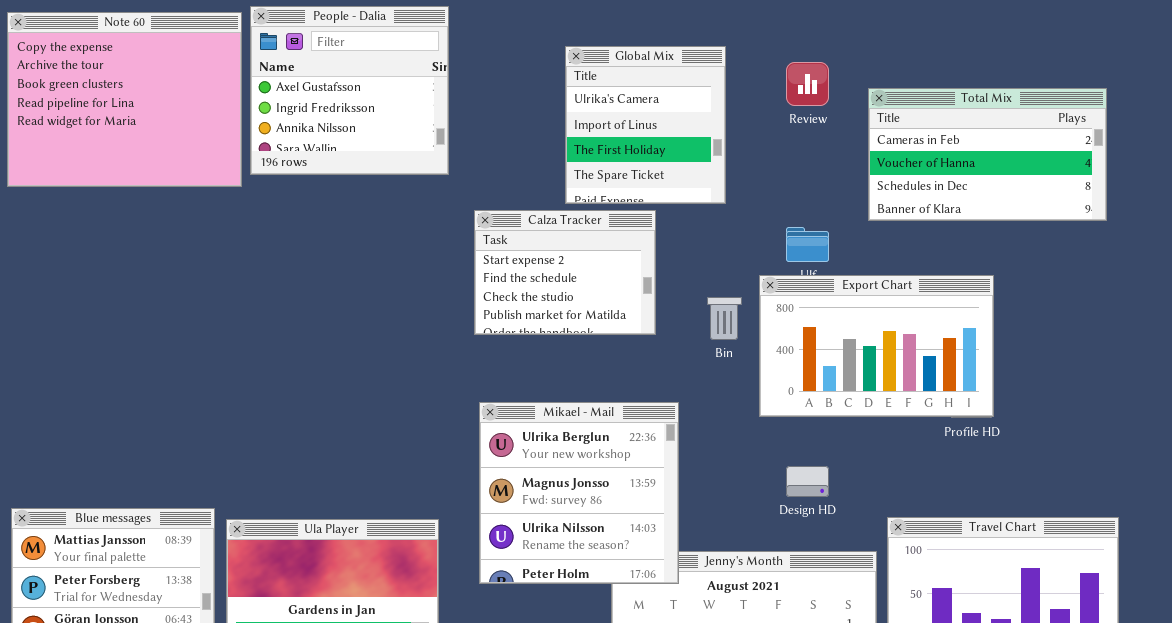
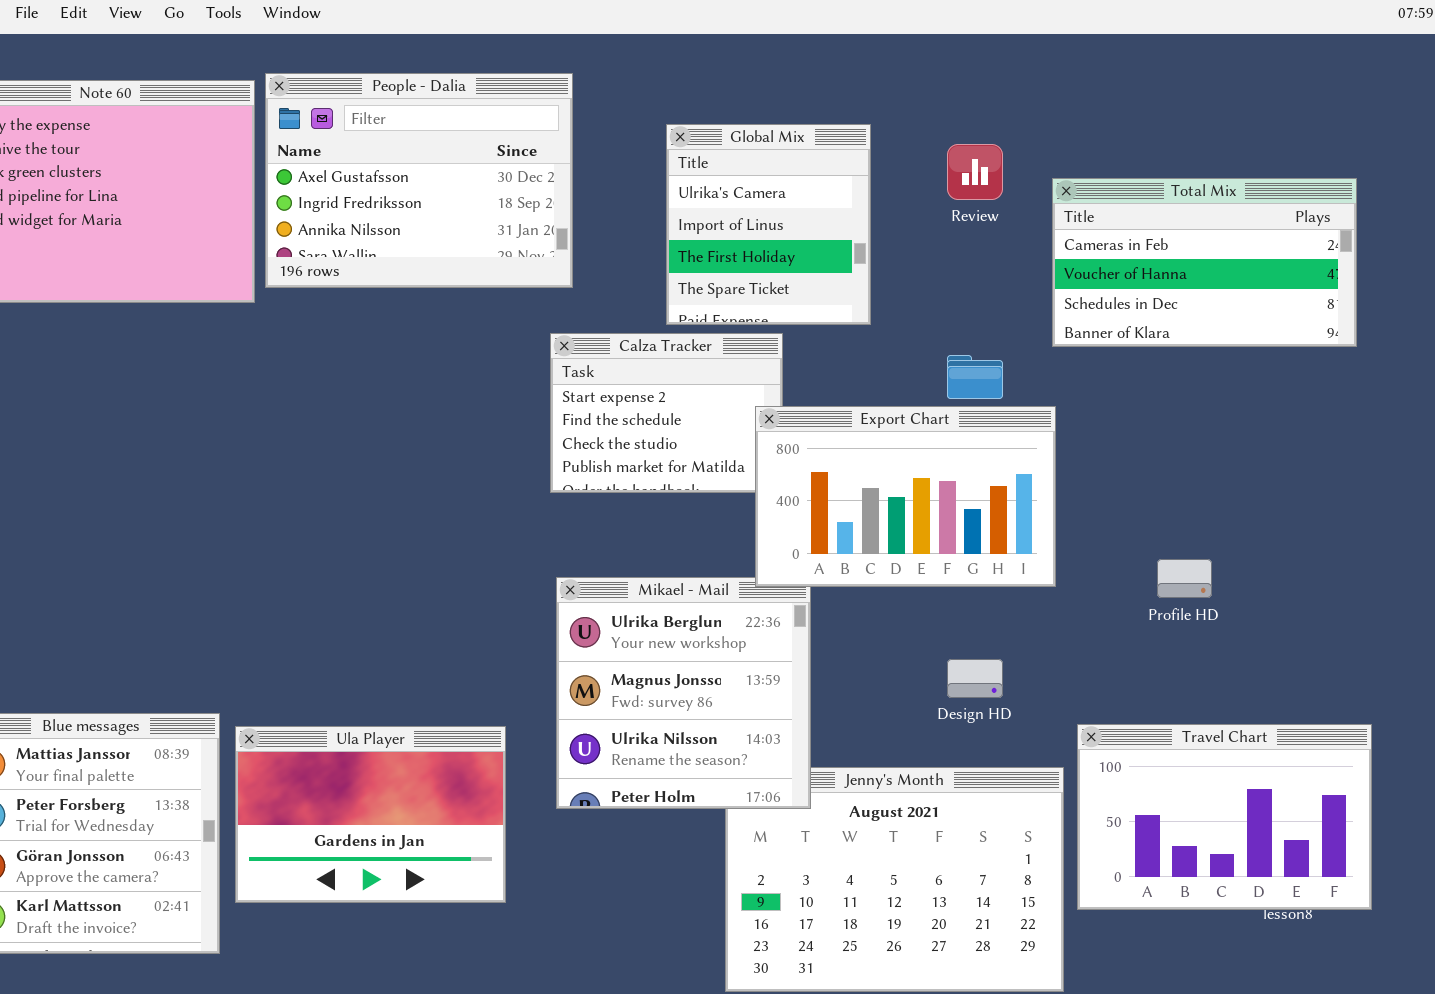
People - Dalia: [250,6,449,175] -> [265,73,573,288], resized
Export Chart: [759,275,994,417] -> [755,406,1056,587], moved

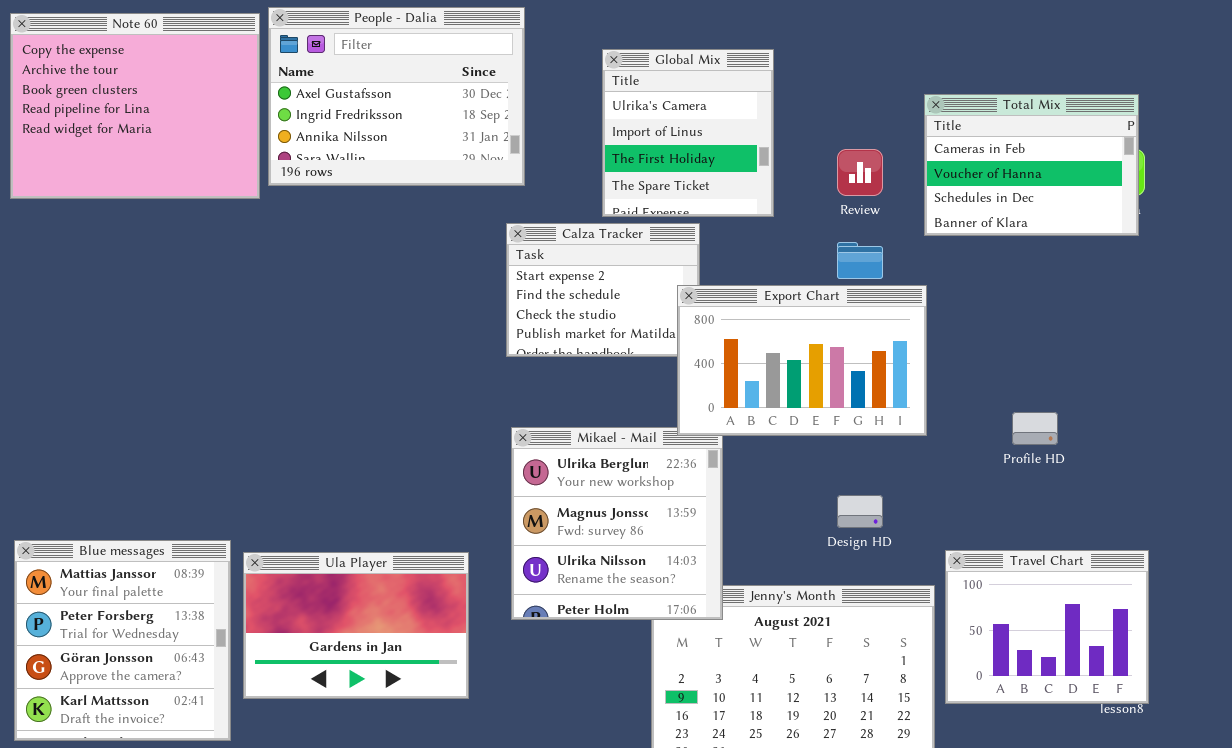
Review: [947,144,1003,200] -> [837,149,883,196], moved
Total Mix: [1052,178,1357,347] -> [924,94,1139,236], resized
Travel Chart: [1077,724,1372,910] -> [945,550,1149,704], resized

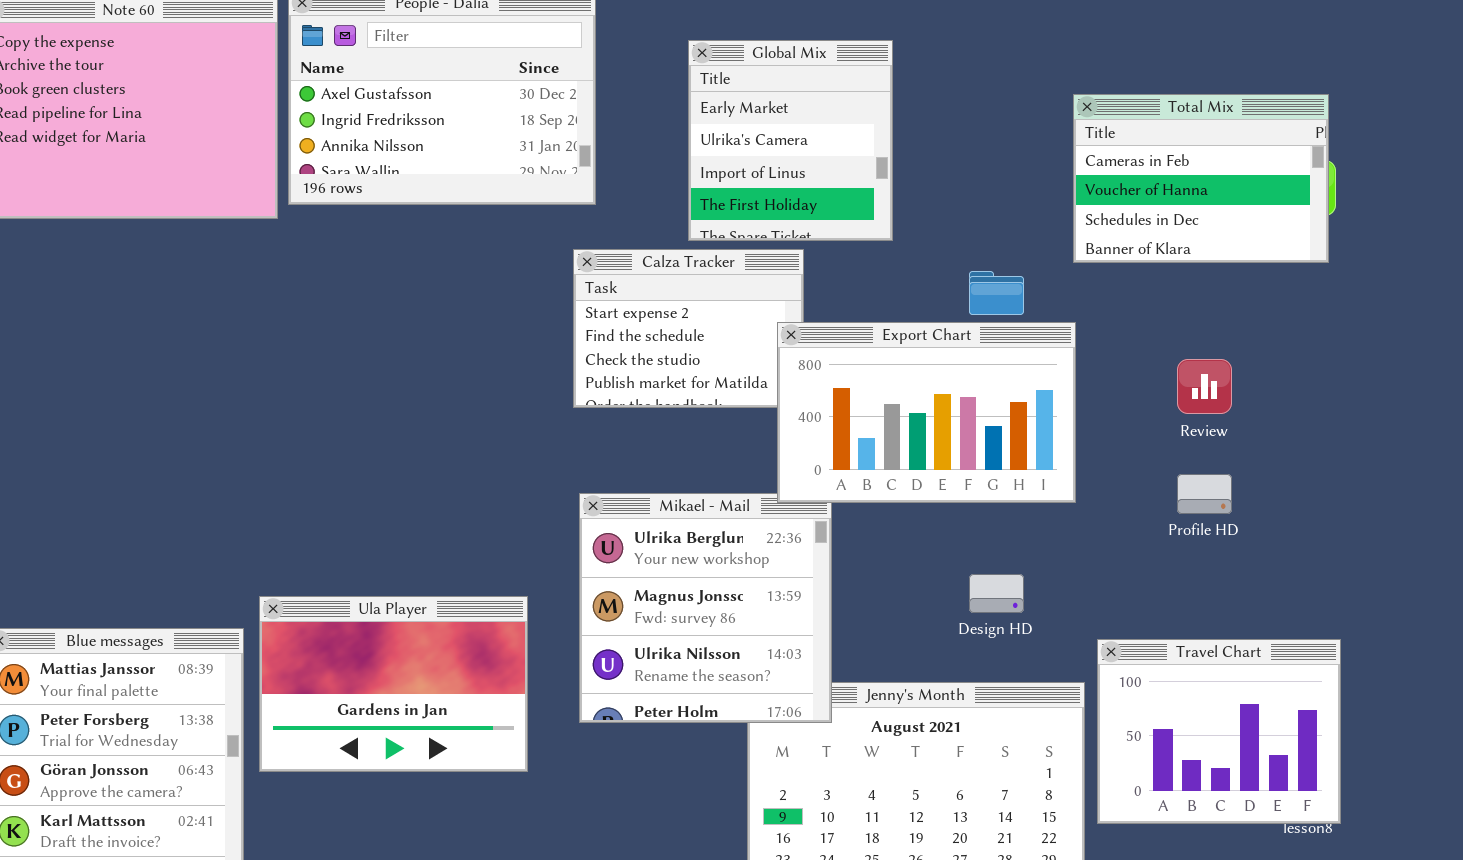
Global Mix: [602,49,774,217] -> [688,40,893,241], scrolled up 1 row
Review: [837,149,883,196] -> [1177,359,1232,414], moved
Ula Player: [243,552,469,699] -> [259,596,528,772], moved

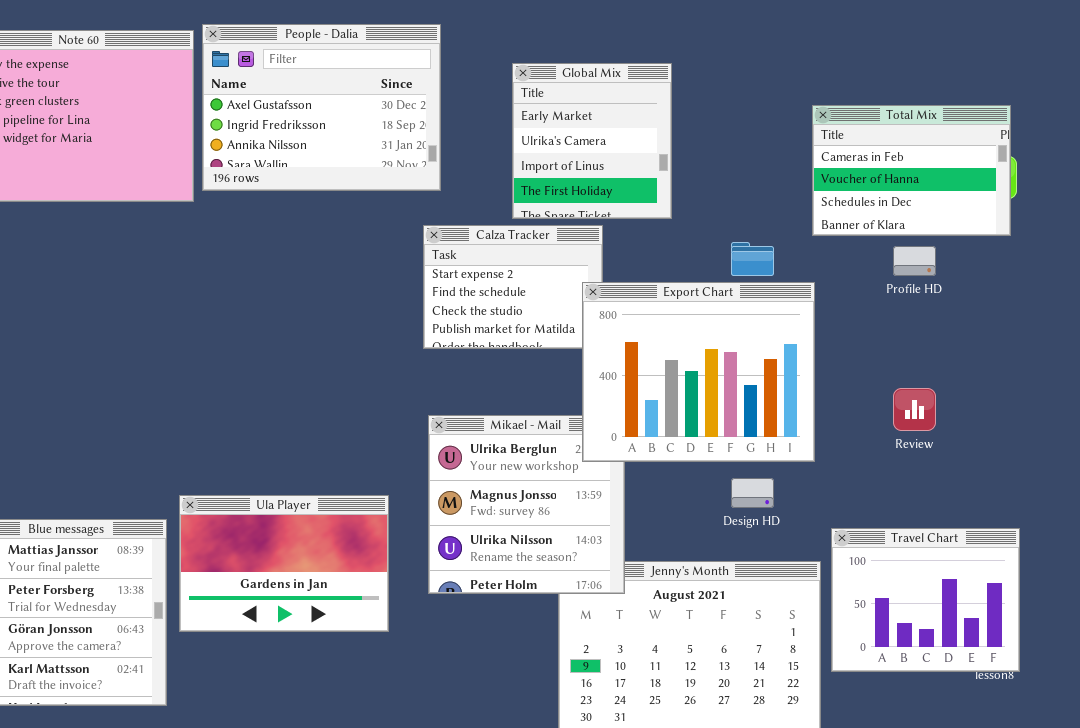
Export Chart: [777,322,1076,503] -> [582,282,815,462], resized
Review: [1177,359,1232,414] -> [893,388,936,431], moved
Profile HD: [1177,474,1232,514] -> [893,246,936,276], moved

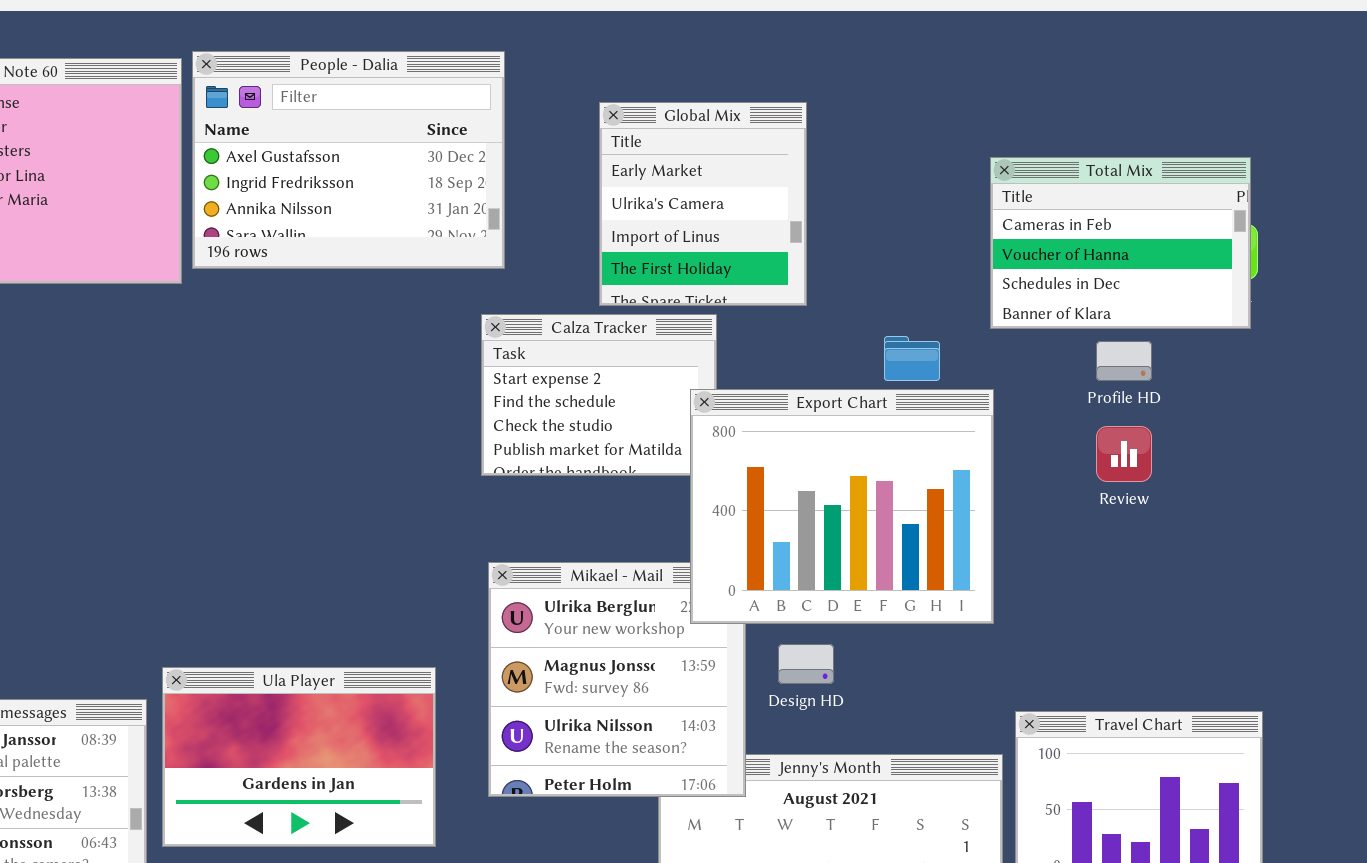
Review: [893,388,936,431] -> [1096,426,1152,482], moved
Design HD: [731,478,774,508] -> [778,644,834,684], moved

